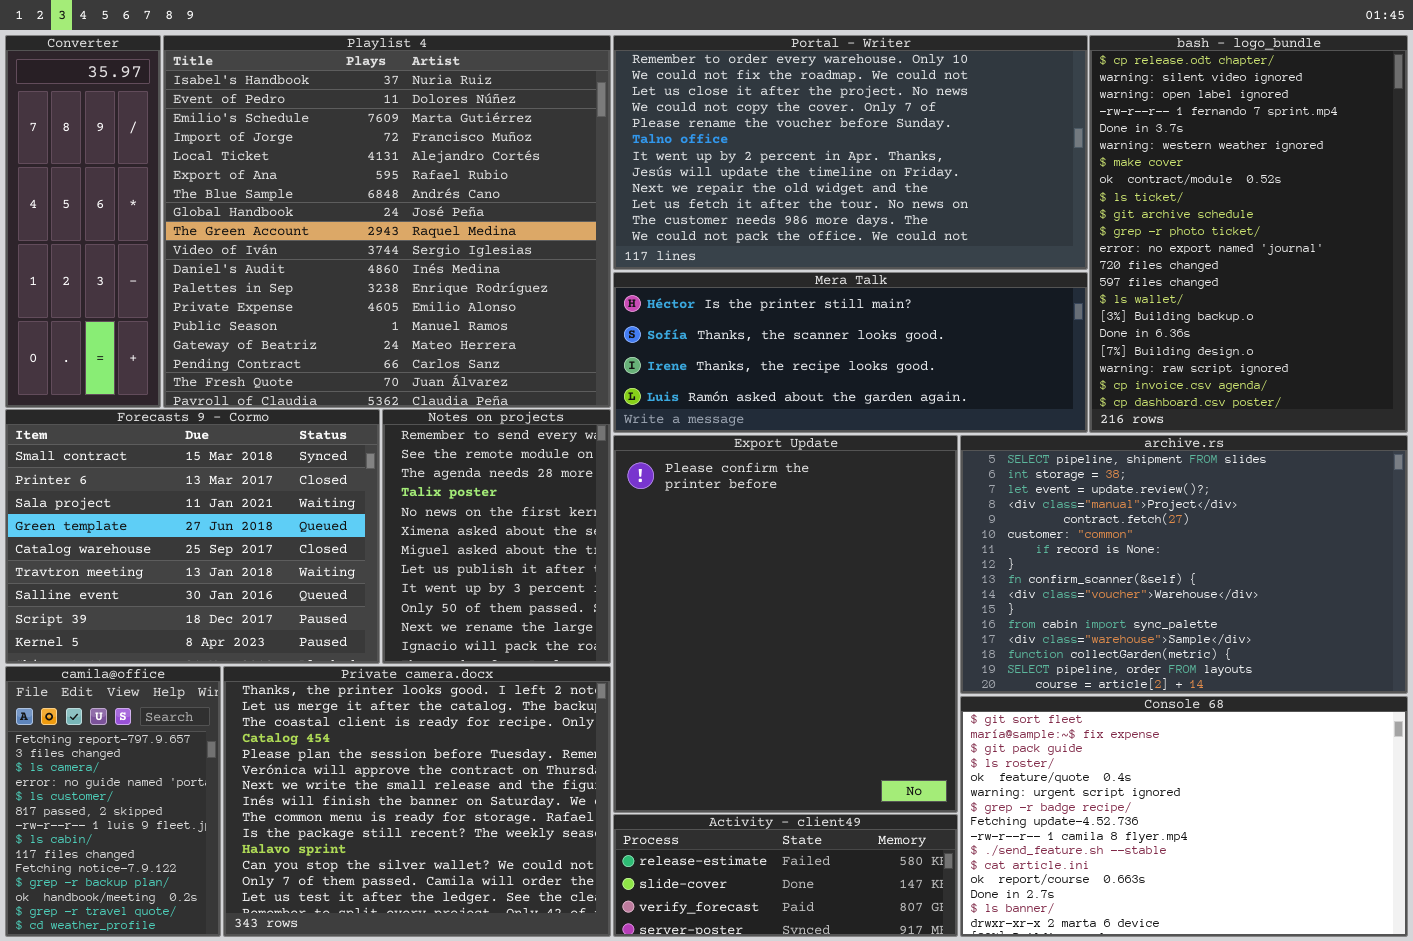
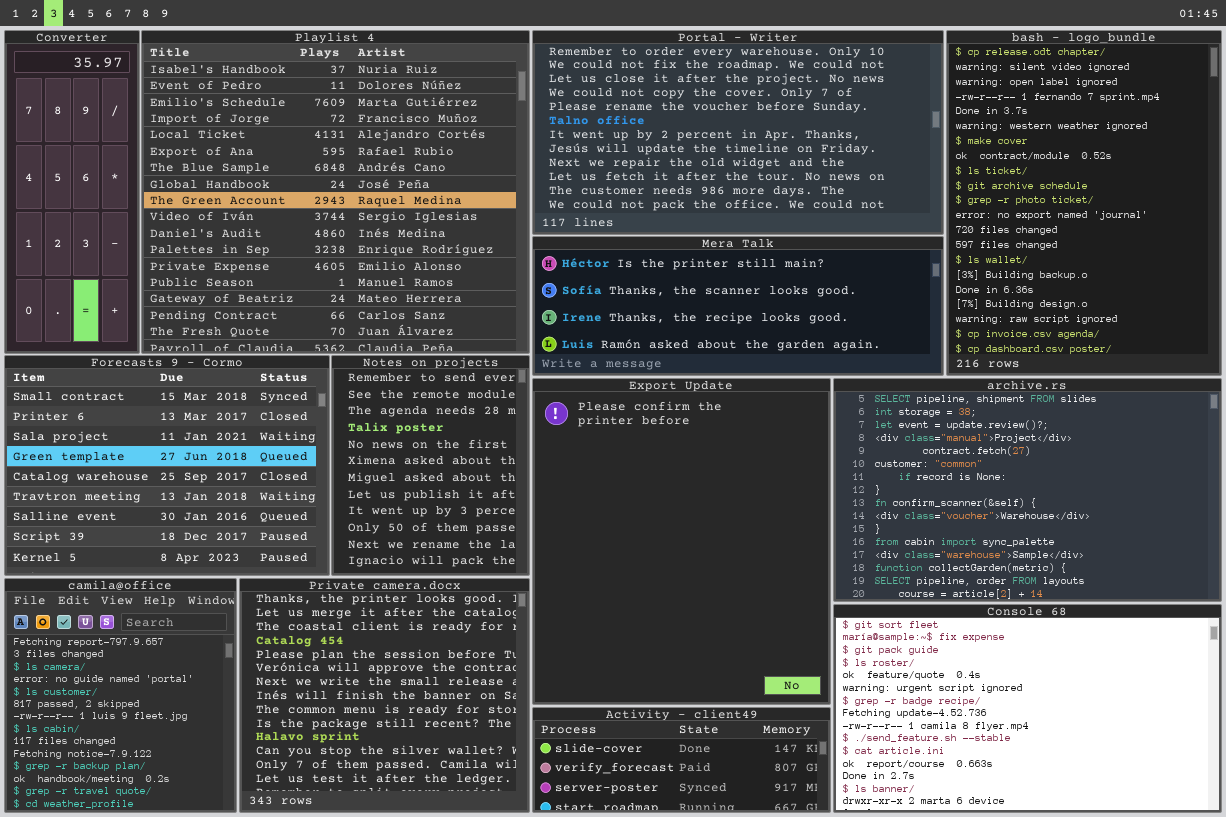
camila@office: [5,666,221,937] -> [4,578,237,813], resized
Private camera.docx: [223,666,611,937] -> [239,578,530,813], resized
Activity - client49: [613,814,958,937] -> [532,707,831,813], scrolled down 1 row

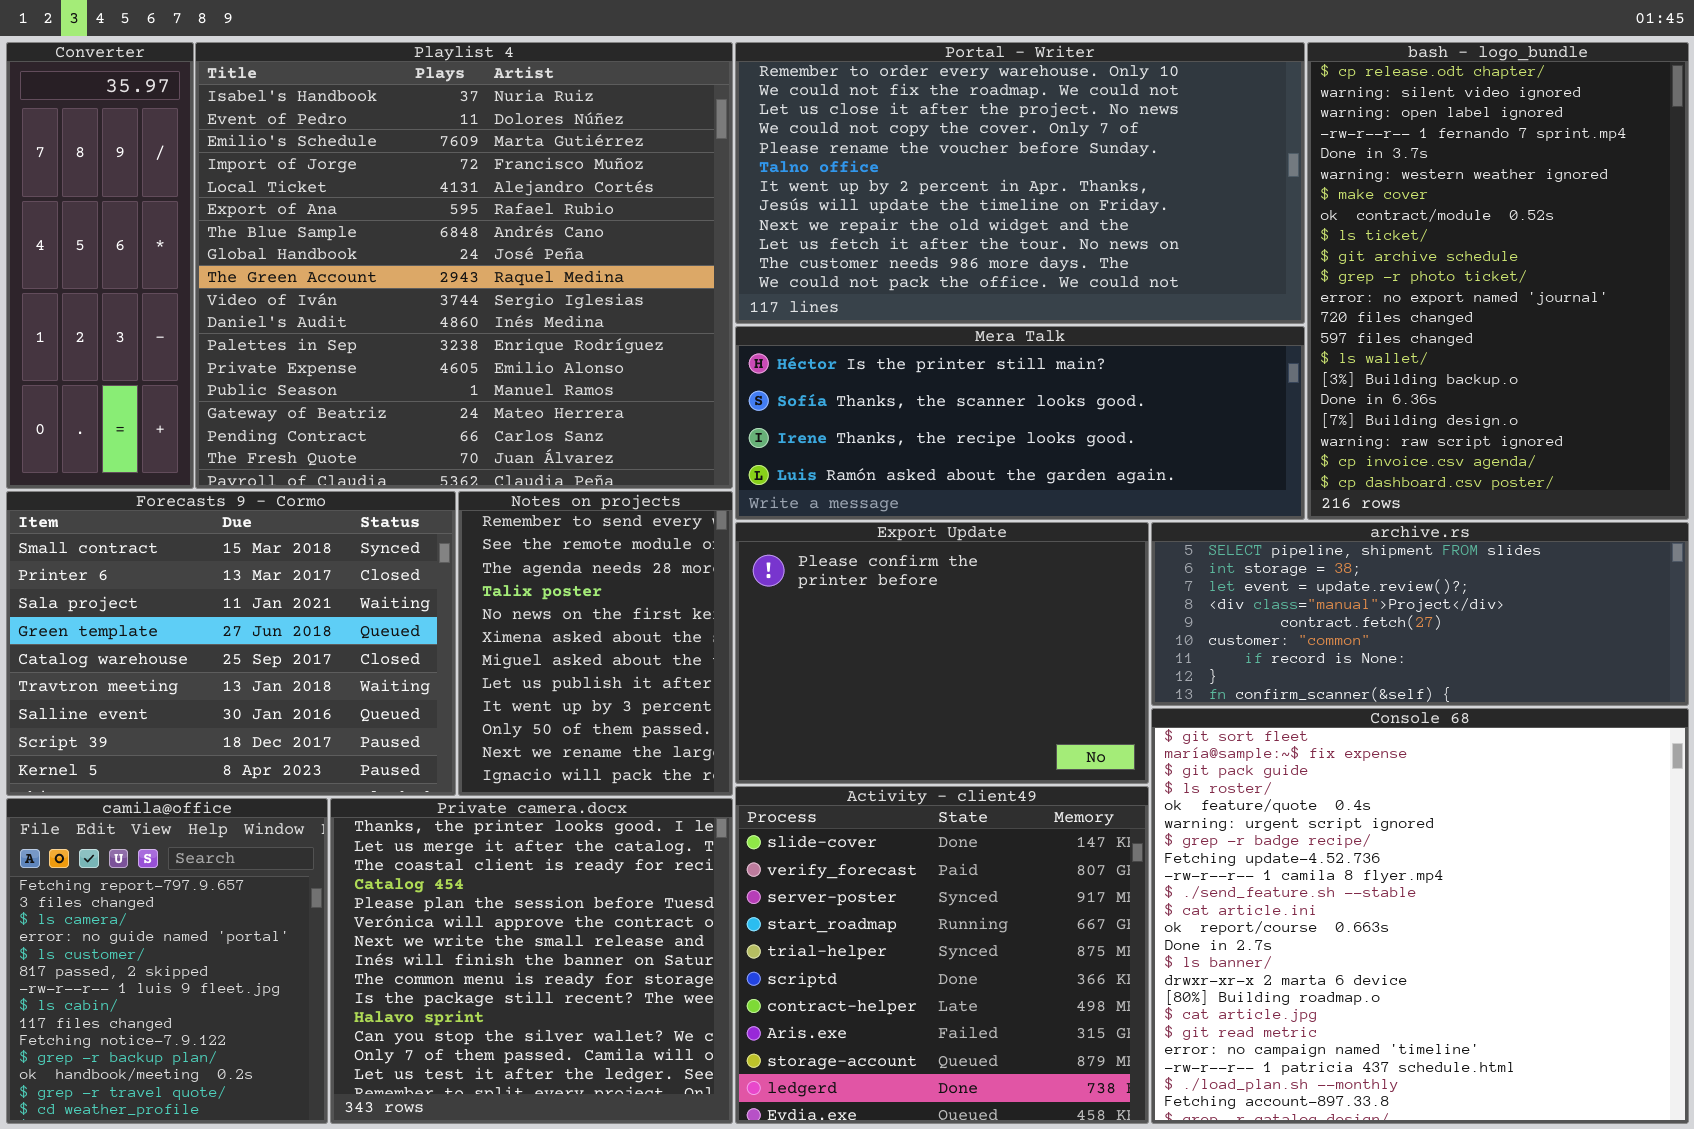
Export Update: [532,378,831,705] -> [735,522,1149,784], resized
archive.rs: [833,378,1222,602] -> [1151,522,1689,706], resized
Console 68: [833,604,1222,813] -> [1151,708,1689,1124], resized
Activity - client49: [532,707,831,813] -> [735,786,1149,1124], resized

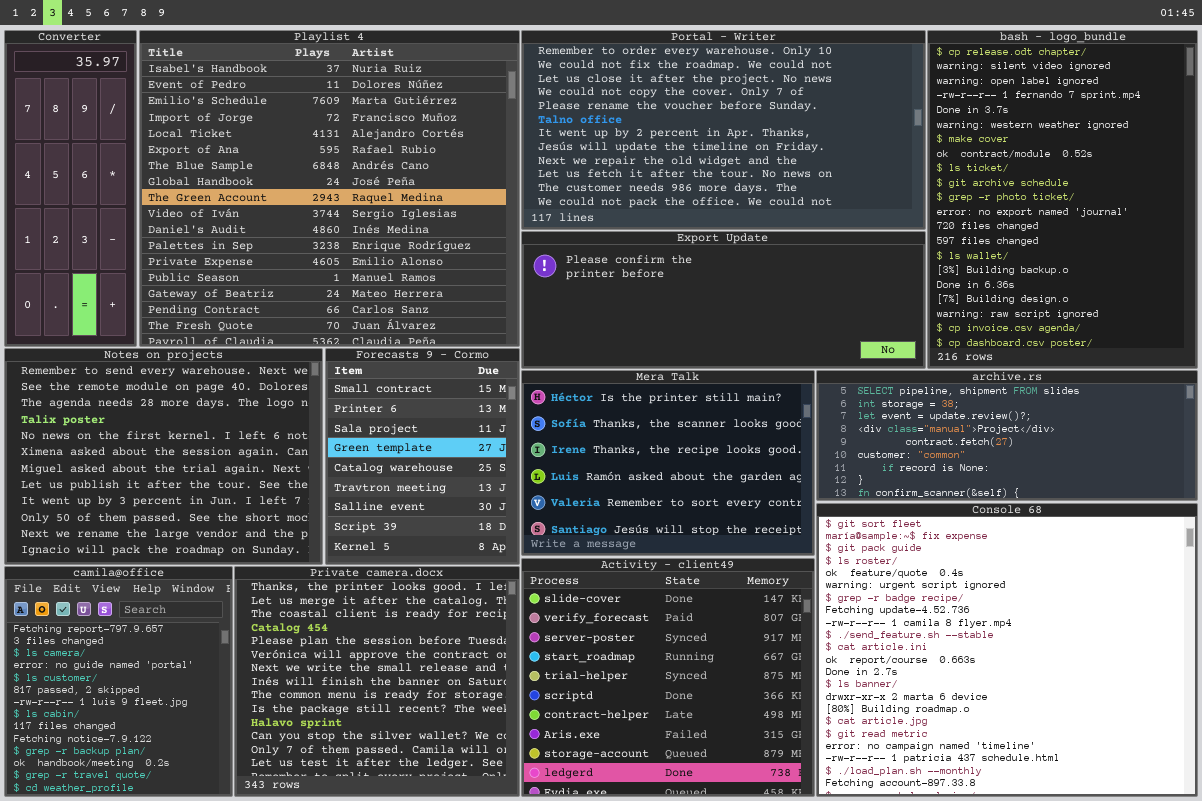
Mera Talk: [735,326,1305,520] -> [521,370,815,556], moved, resized
Forecasts 9 - Cormo: [6,491,456,796] -> [325,348,520,565], moved, resized
Notes on projects: [458,491,733,796] -> [4,348,323,565], moved, resized
Export Update: [735,522,1149,784] -> [521,231,926,369], moved, resized

